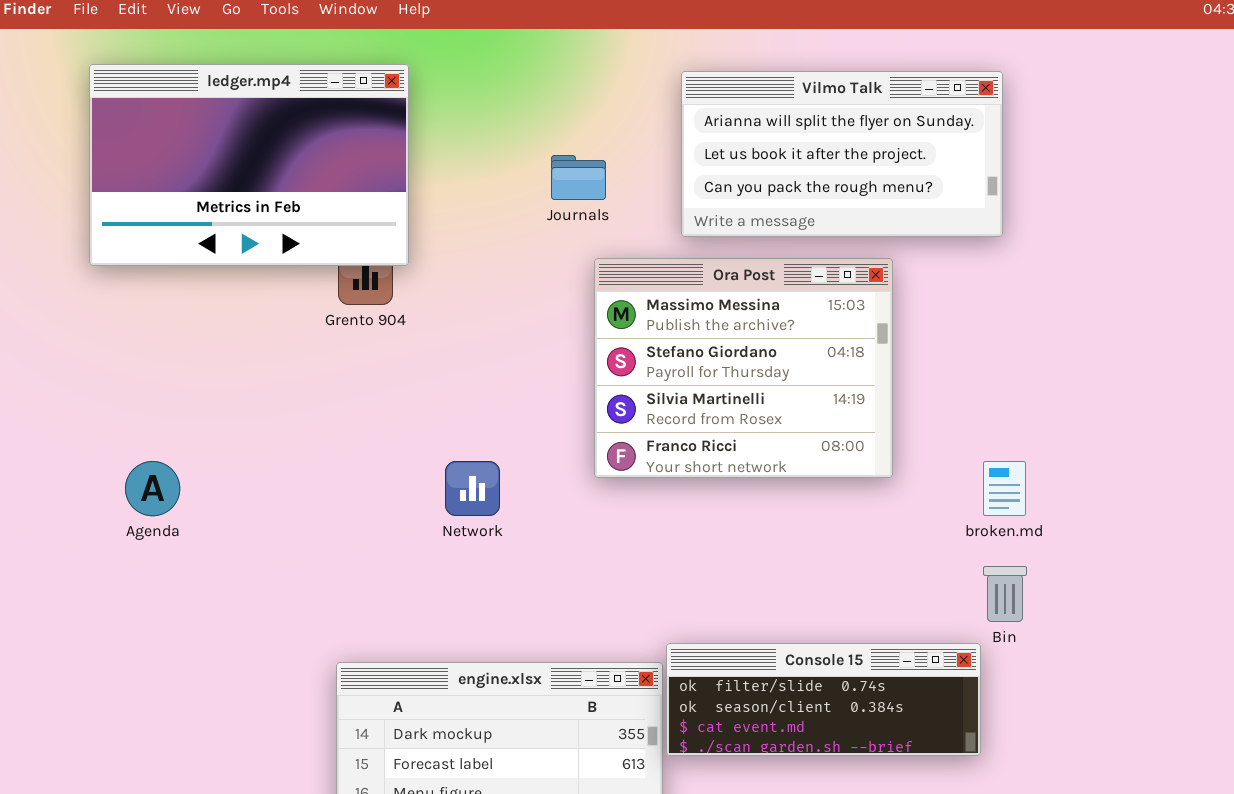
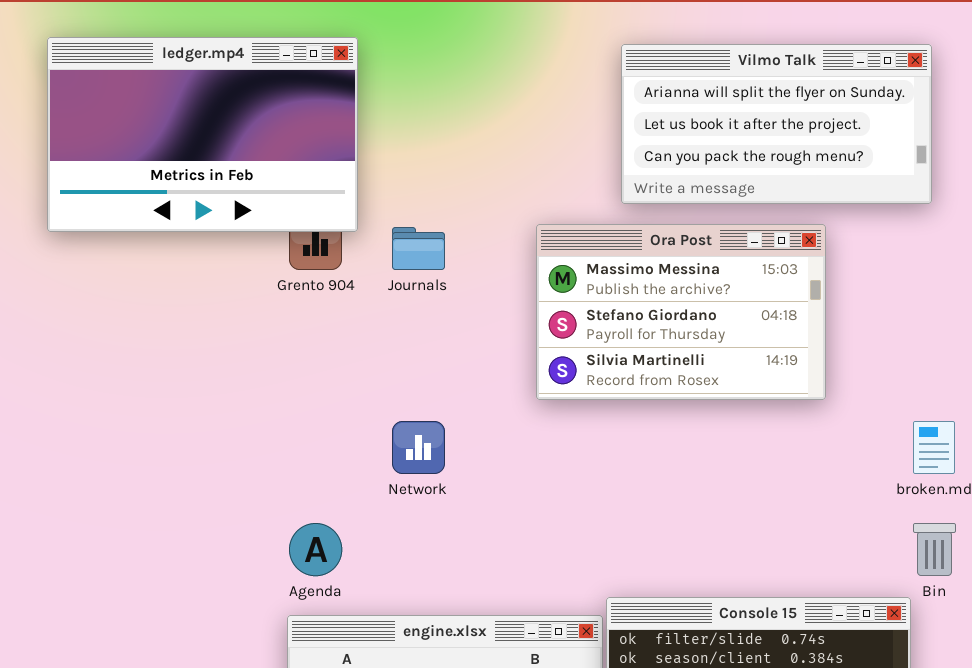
Journals: [551,155,606,200] -> [392,227,445,270], moved
Ora Post: [594,258,893,478] -> [536,224,826,400], resized
Agenda: [125,461,180,516] -> [289,523,342,576], moved

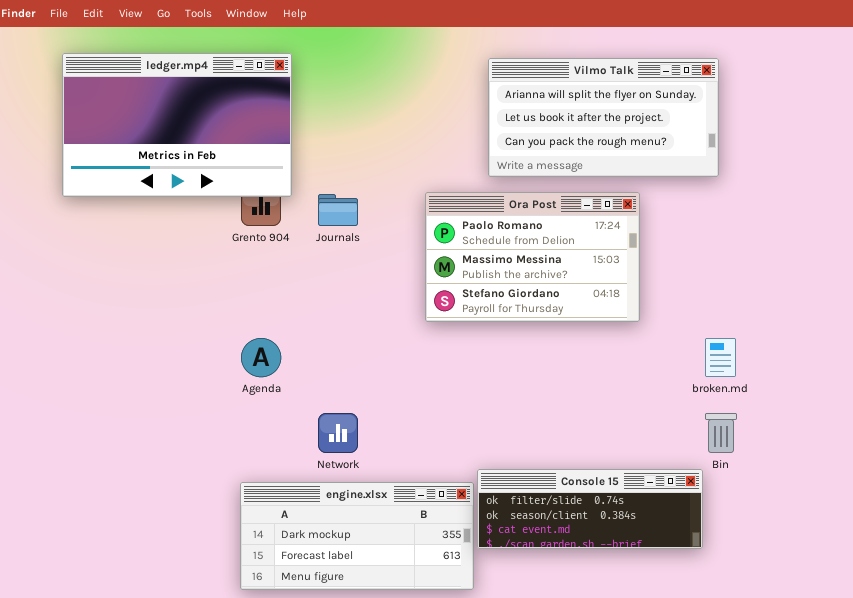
Ora Post: [536,224,826,400] -> [425,192,640,322], scrolled up 1 row
Network: [392,421,445,474] -> [318,413,358,453], moved
Agenda: [289,523,342,576] -> [241,338,281,377], moved

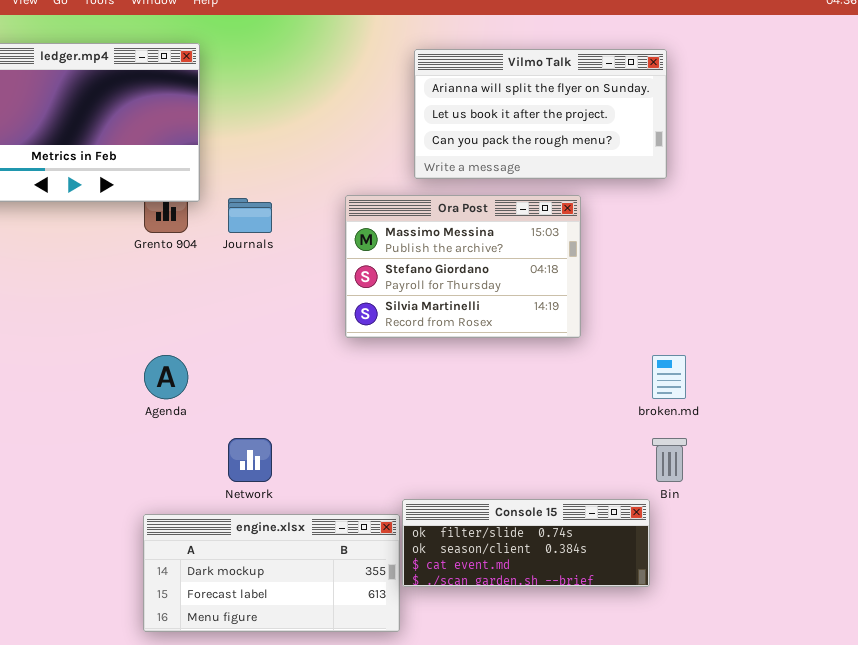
Ora Post: [425,192,640,322] -> [345,195,581,338], scrolled down 1 row

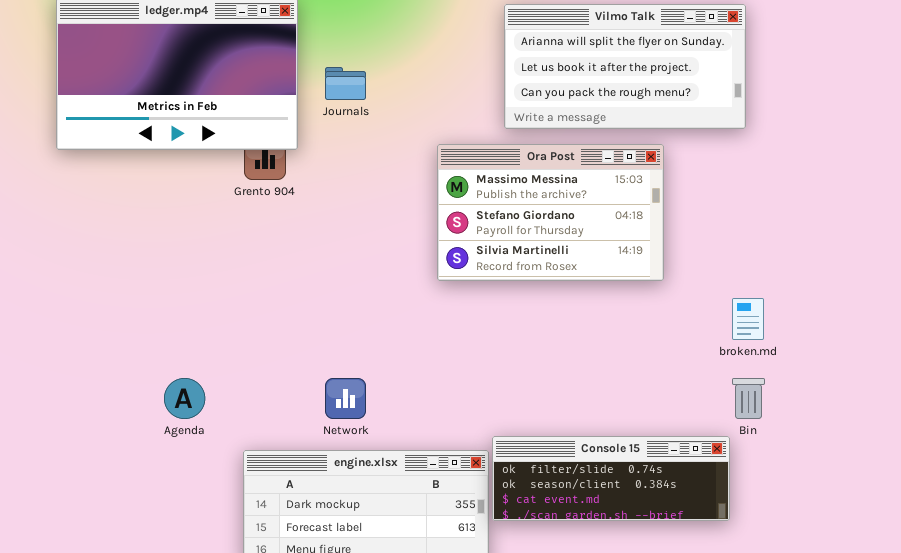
Journals: [228,198,272,233] -> [325,67,366,100], moved
Agenda: [144,355,188,399] -> [164,378,205,419], moved

